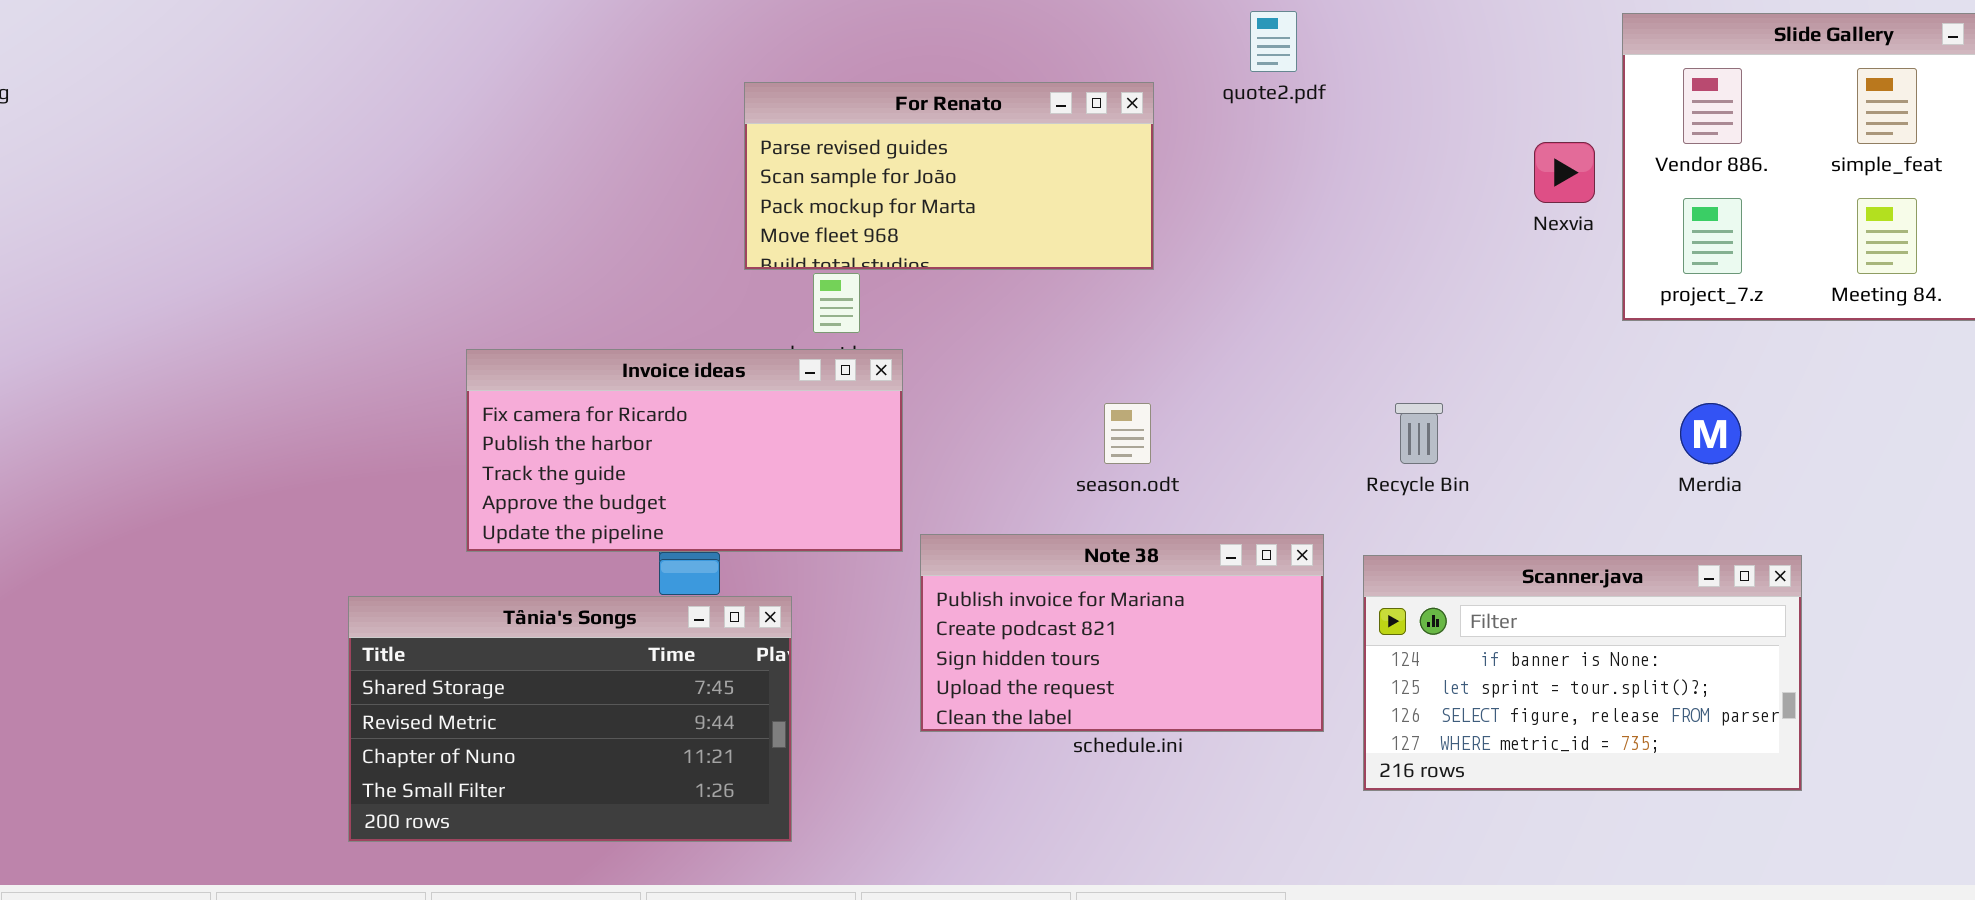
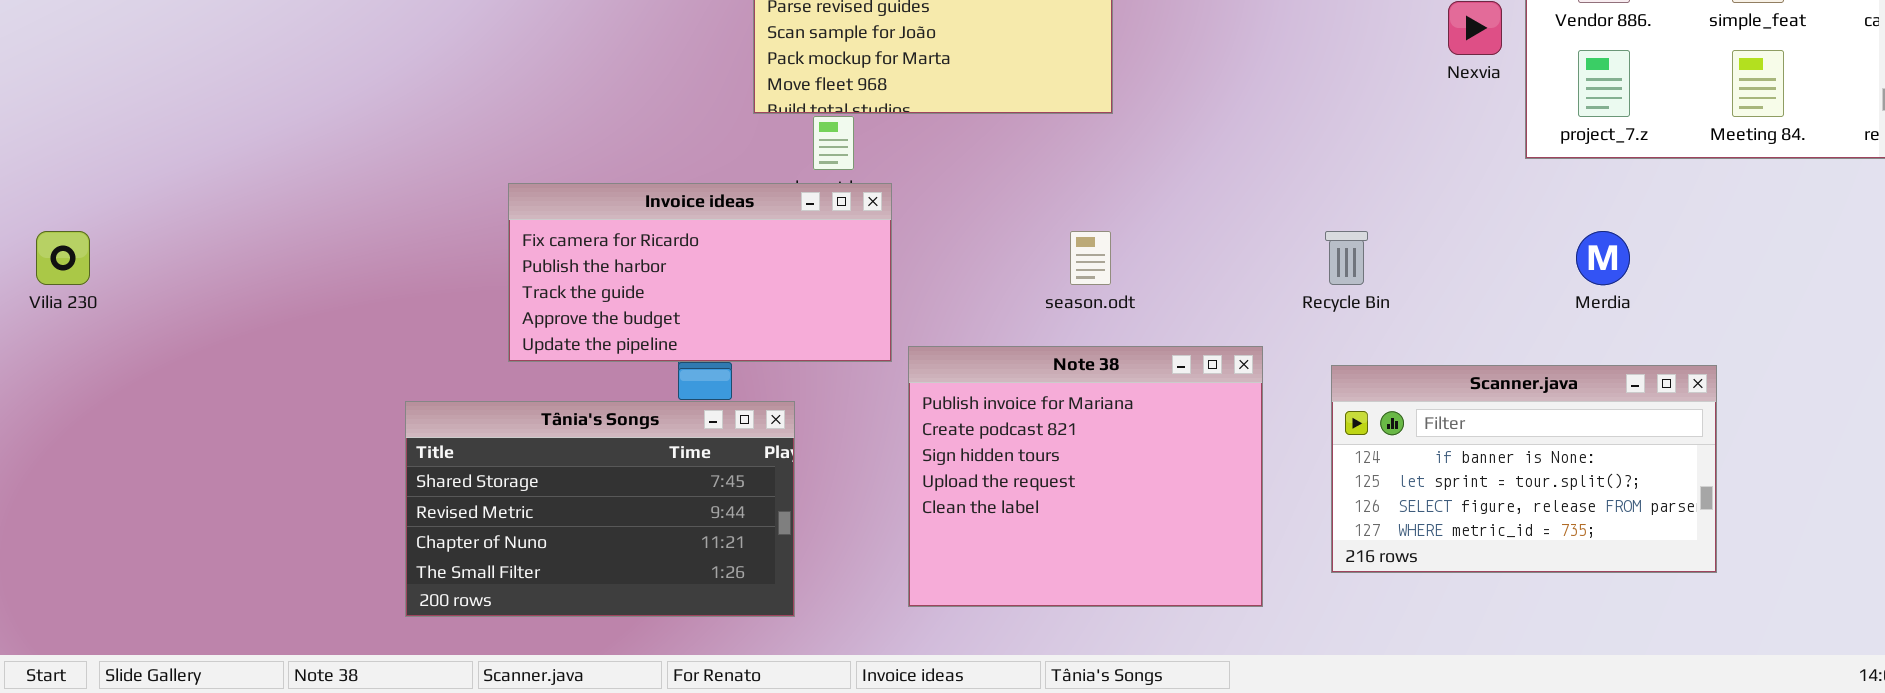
Note 38: [920,534,1324,732] -> [908,346,1263,607], resized
Scanner.java: [1363,555,1802,791] -> [1331,365,1717,573], moved

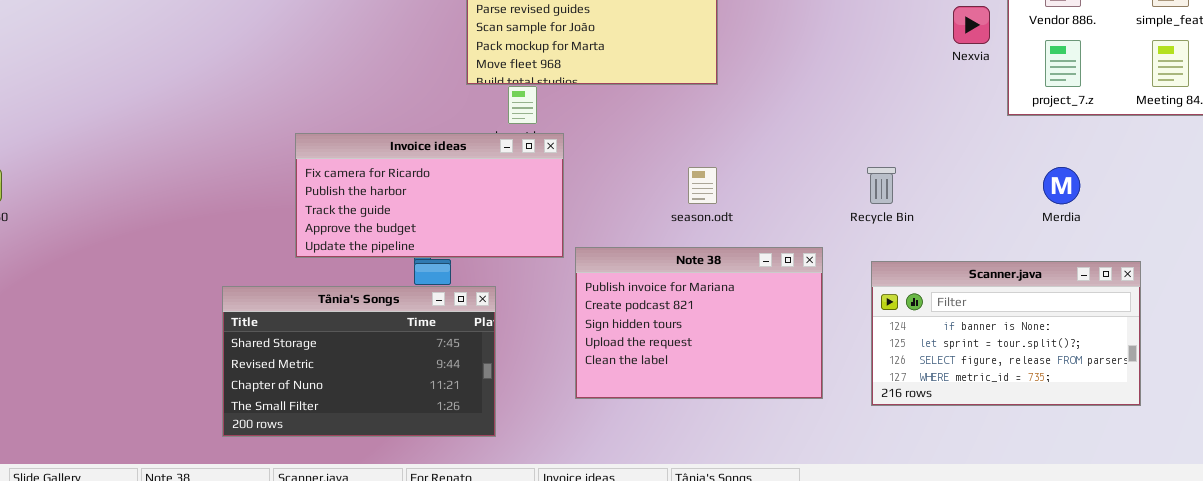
Note 38: [908,346,1263,607] -> [575,247,823,399], resized

